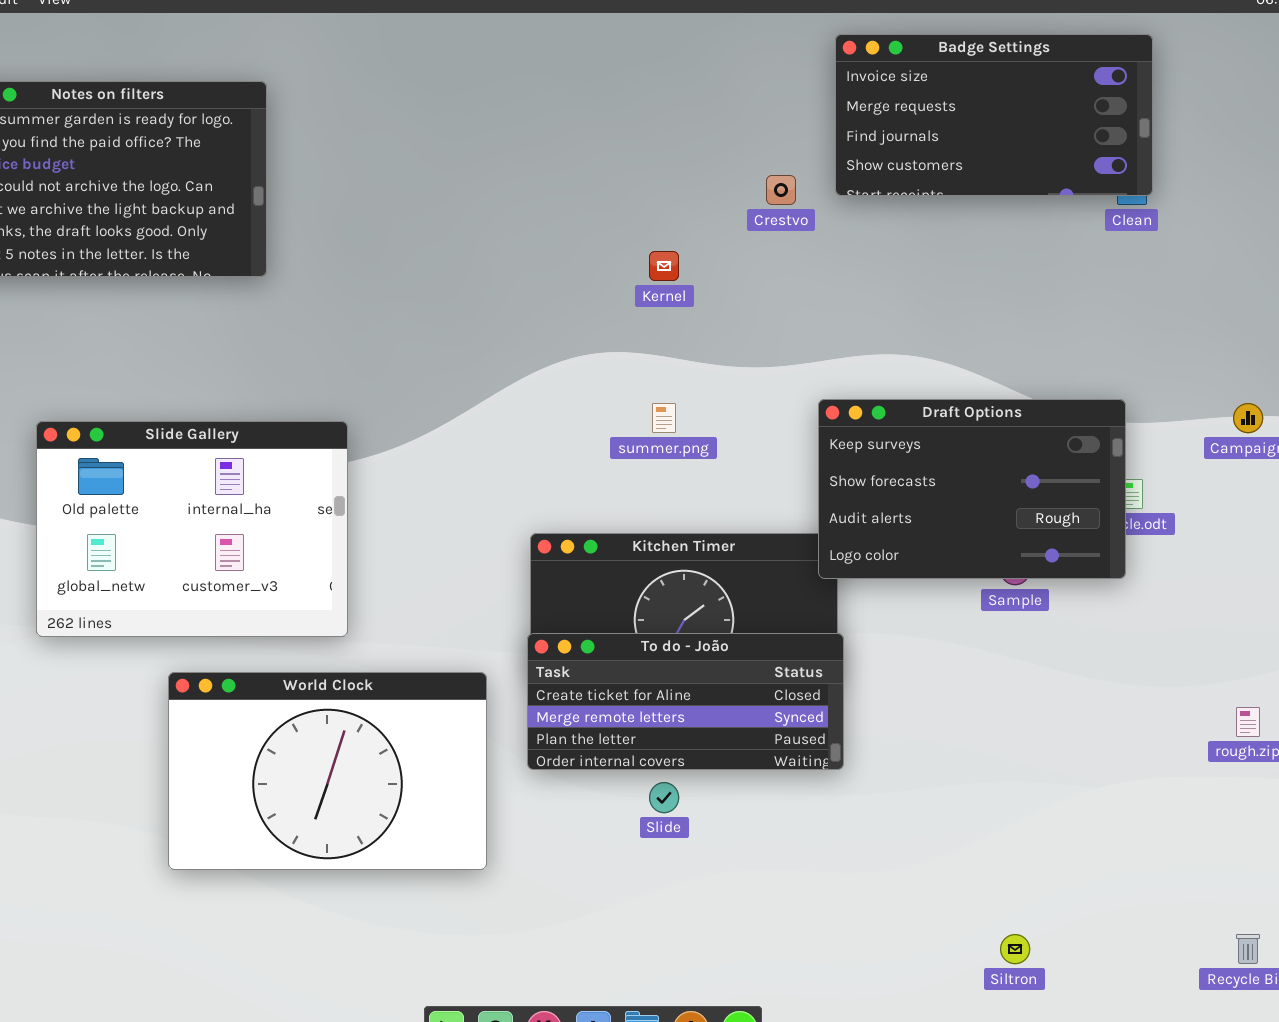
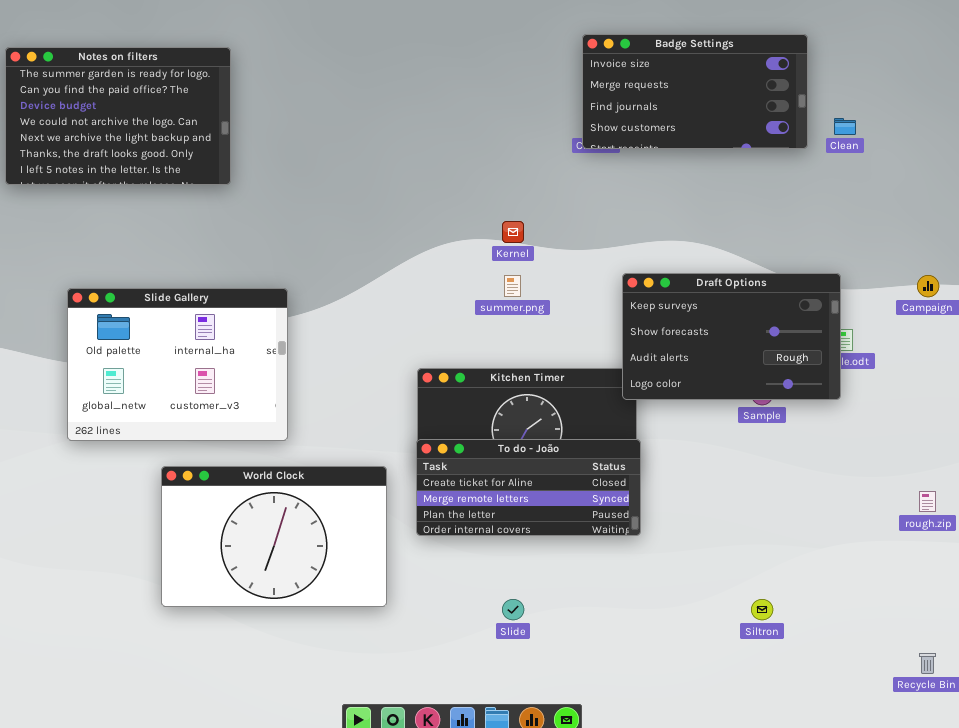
Badge Settings: [835,34,1153,196] -> [582,34,808,149], moved
Kernel: [649,251,679,281] -> [502,221,524,243], moved
Slide: [649,782,679,813] -> [502,599,524,620], moved
Siltron: [1000,934,1030,964] -> [751,599,773,620], moved

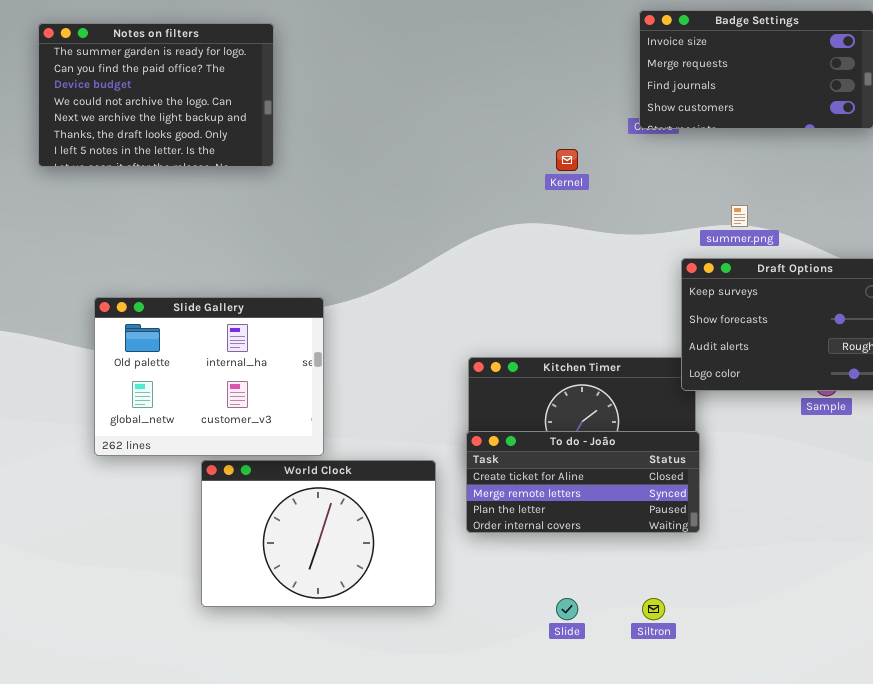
Kernel: [502,221,524,243] -> [556,149,578,171], moved
summer.png: [504,275,521,297] -> [731,205,748,227], moved
Slide Gallery: [67,288,288,441] -> [94,297,324,456], moved
Siltron: [751,599,773,620] -> [642,598,665,620], moved

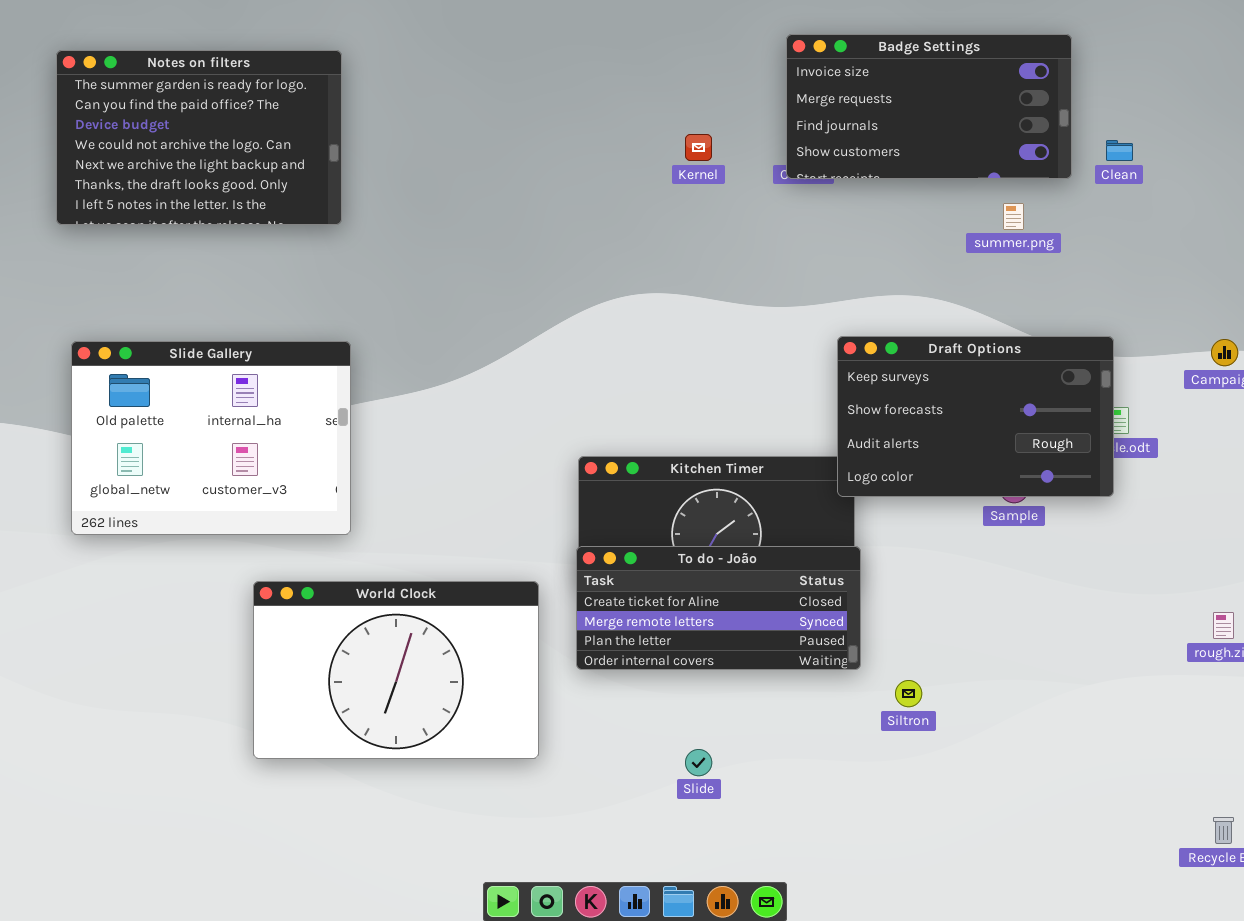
Kernel: [556,149,578,171] -> [685,134,712,161], moved
summer.png: [731,205,748,227] -> [1003,203,1024,230], moved
Slide Gallery: [94,297,324,456] -> [71,341,351,535], moved
Siltron: [642,598,665,620] -> [895,680,922,707], moved

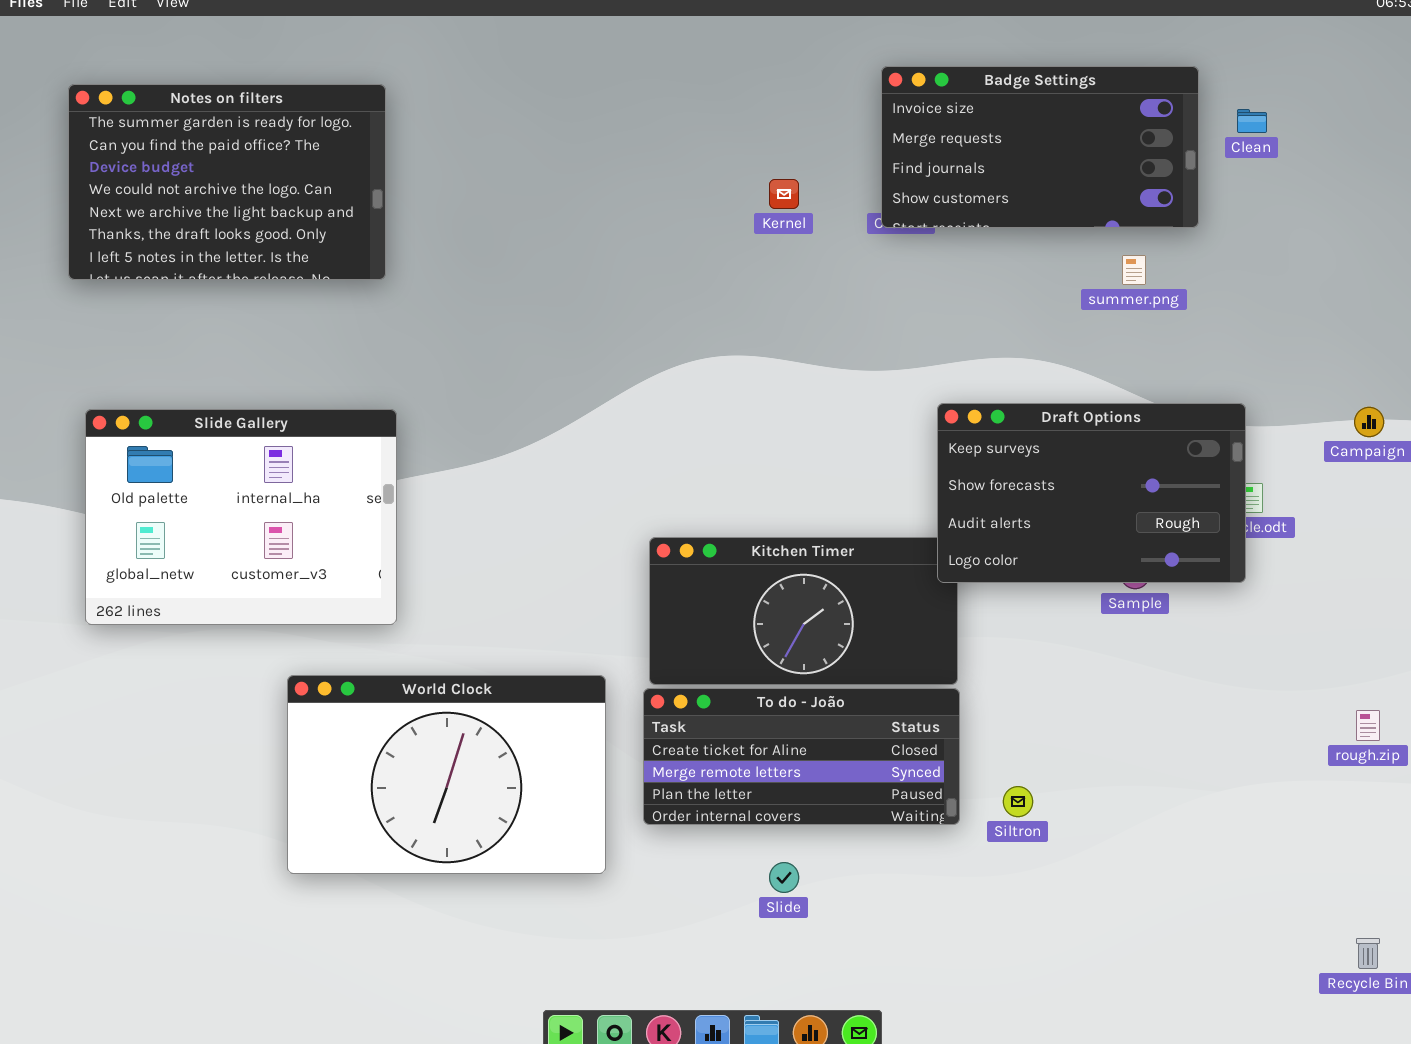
Clean: [1106,140,1133,161] -> [1237,109,1267,133], moved
To do - João: [576,546,861,670] -> [643,688,960,825], moved

